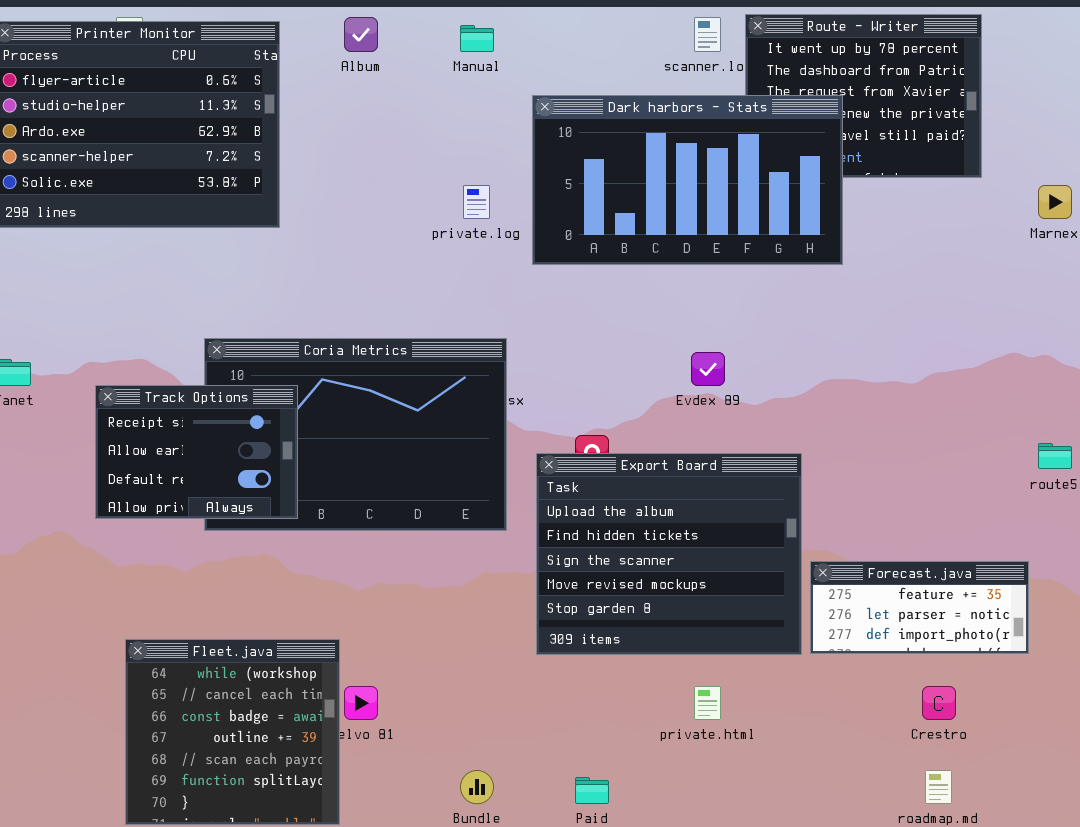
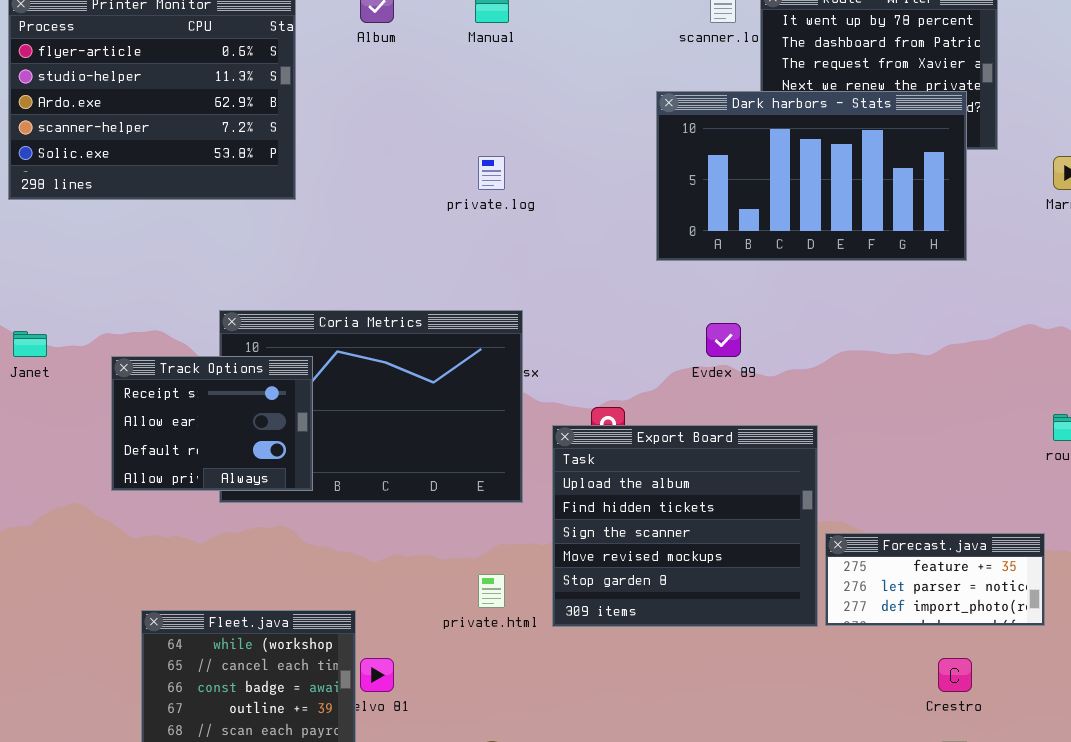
Dark harbors - Stats: [532,95,843,265] -> [656,91,967,261], moved
private.html: [694,686,721,720] -> [478,574,505,608], moved

